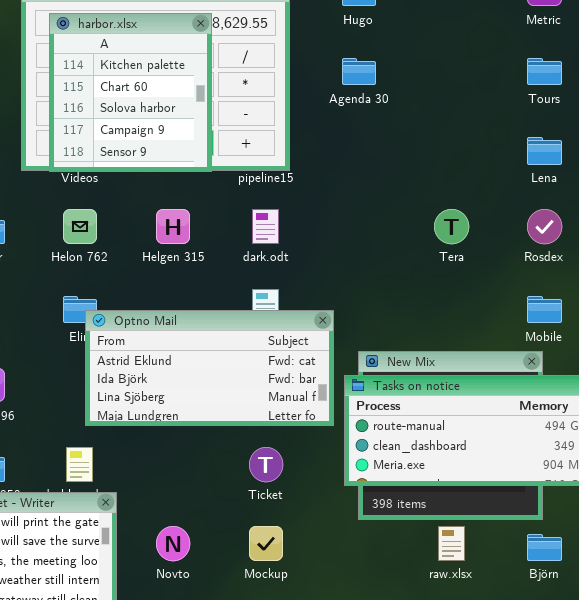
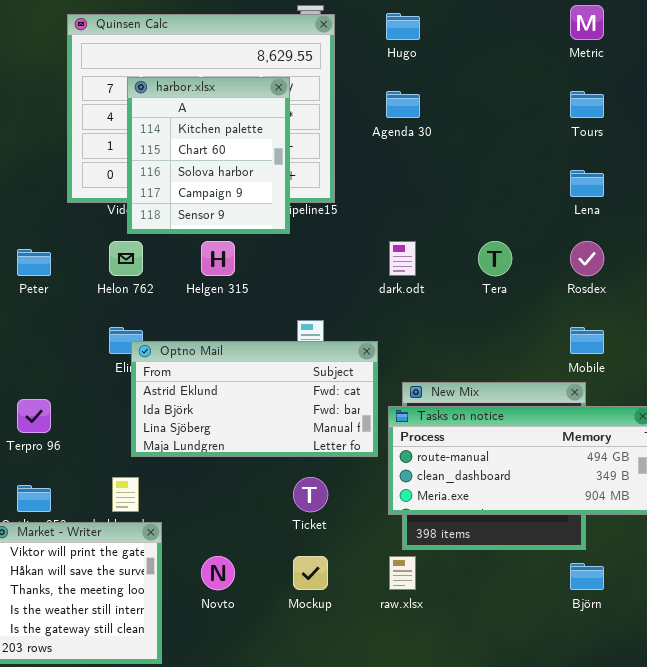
harbor.xlsx: [49,13,212,172] -> [127,77,290,234], moved
dark.odt: [252,209,279,244] -> [389,241,416,276], moved
raw.xlsx: [438,526,465,561] -> [389,556,416,590], moved

